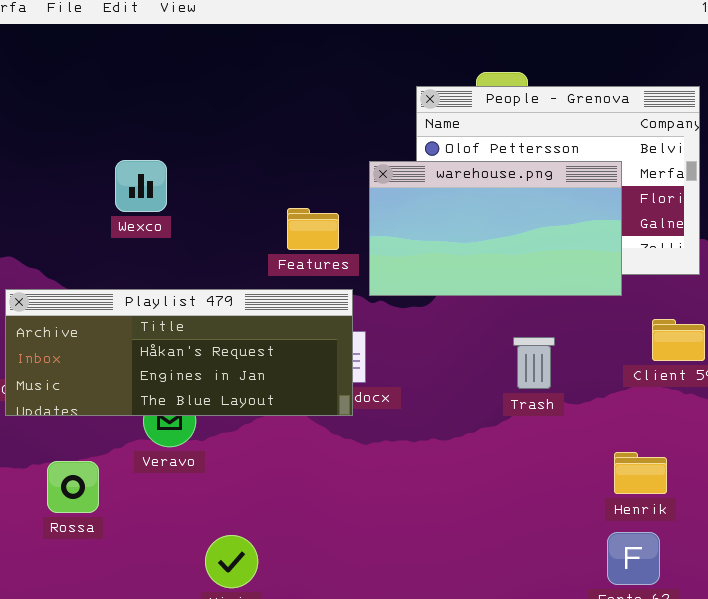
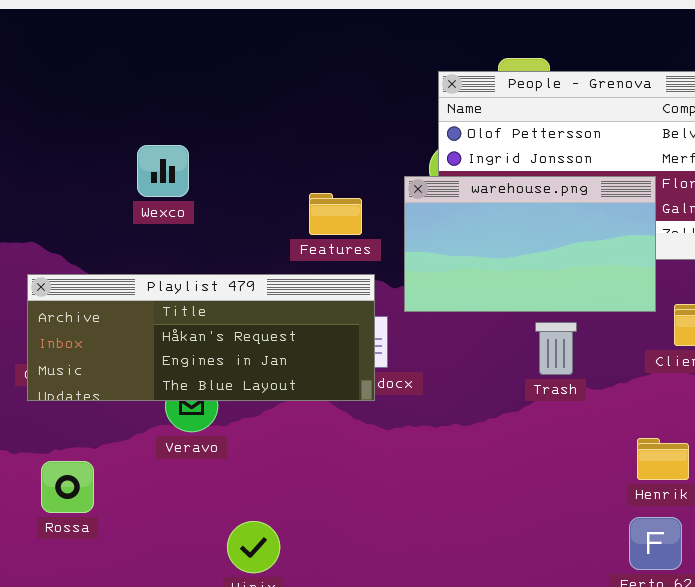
warehouse.png: [369,161,622,296] -> [404,176,656,312], moved
Rossa: [47,461,99,513] -> [41,461,94,513], moved

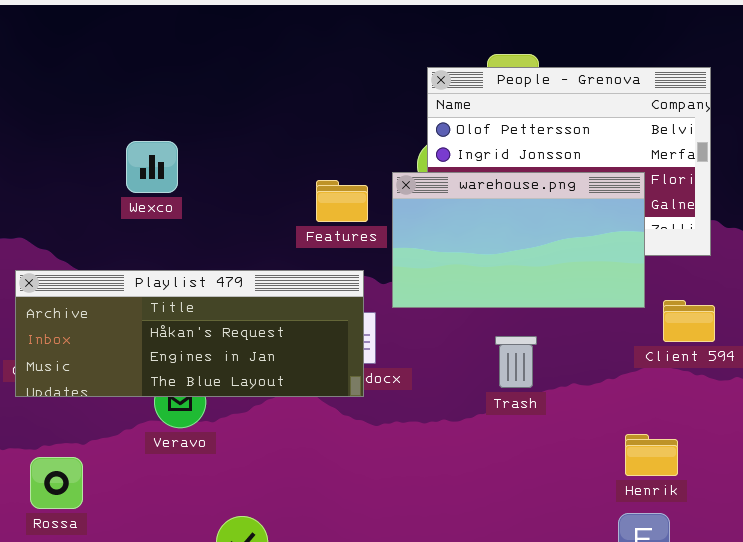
Features: [309,193,362,235] -> [316,180,368,222], moved
Trash: [535,322,577,375] -> [495,336,537,388], moved

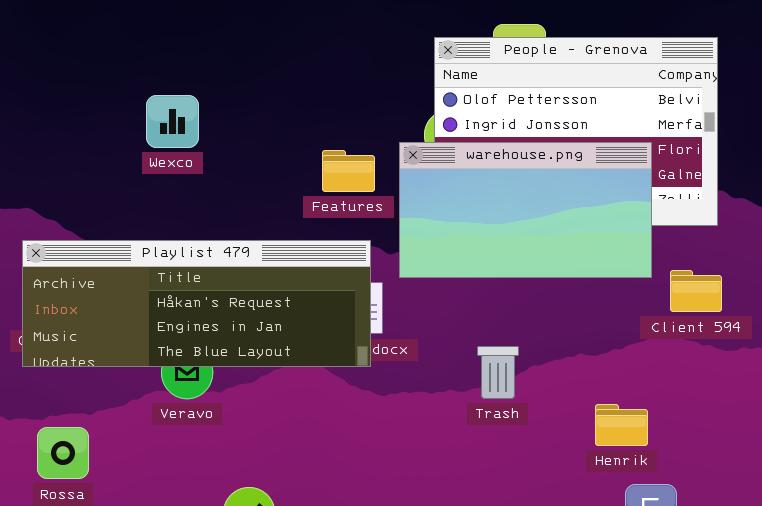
Wexco: [126,141,178,193] -> [146,95,199,148], moved
Trash: [495,336,537,388] -> [477,346,519,399], moved
Henrik: [625,434,678,476] -> [595,404,648,446], moved

